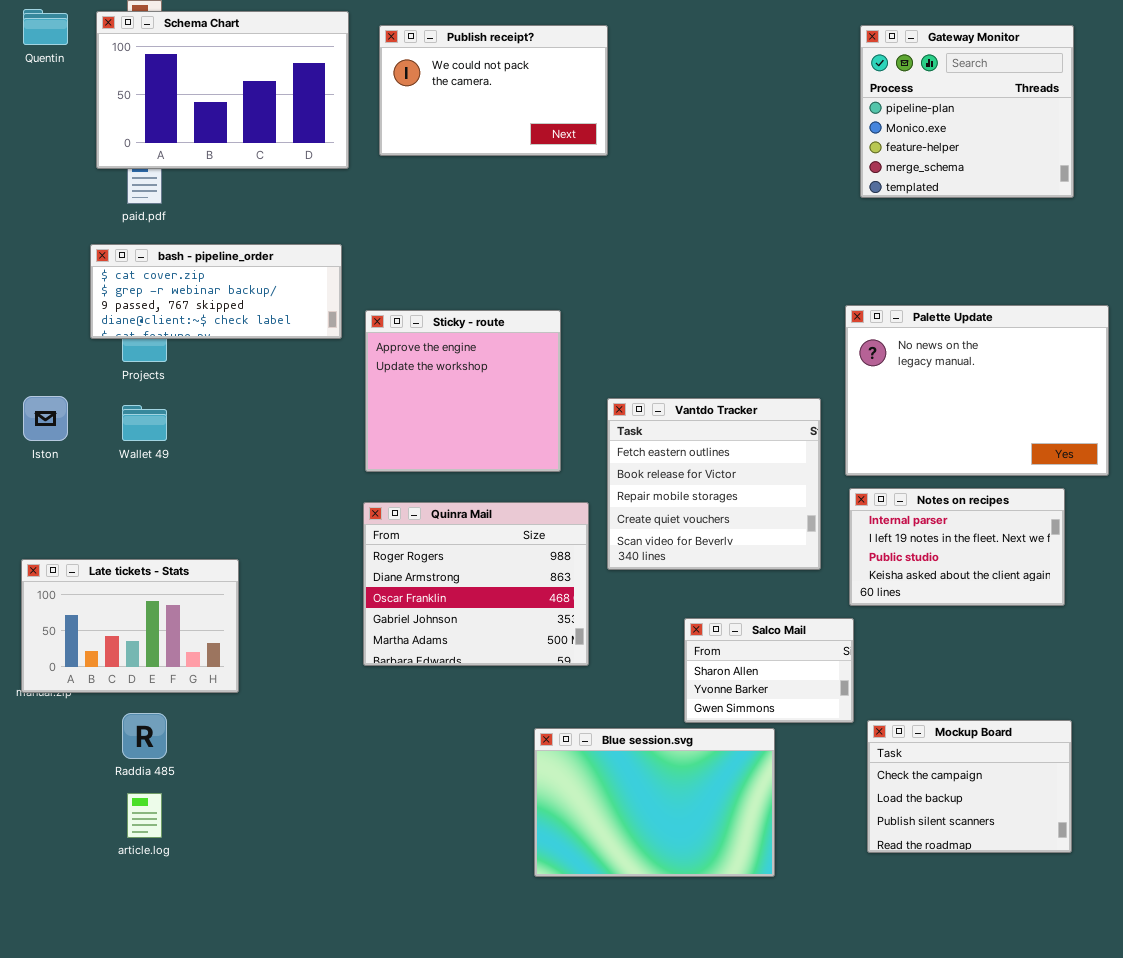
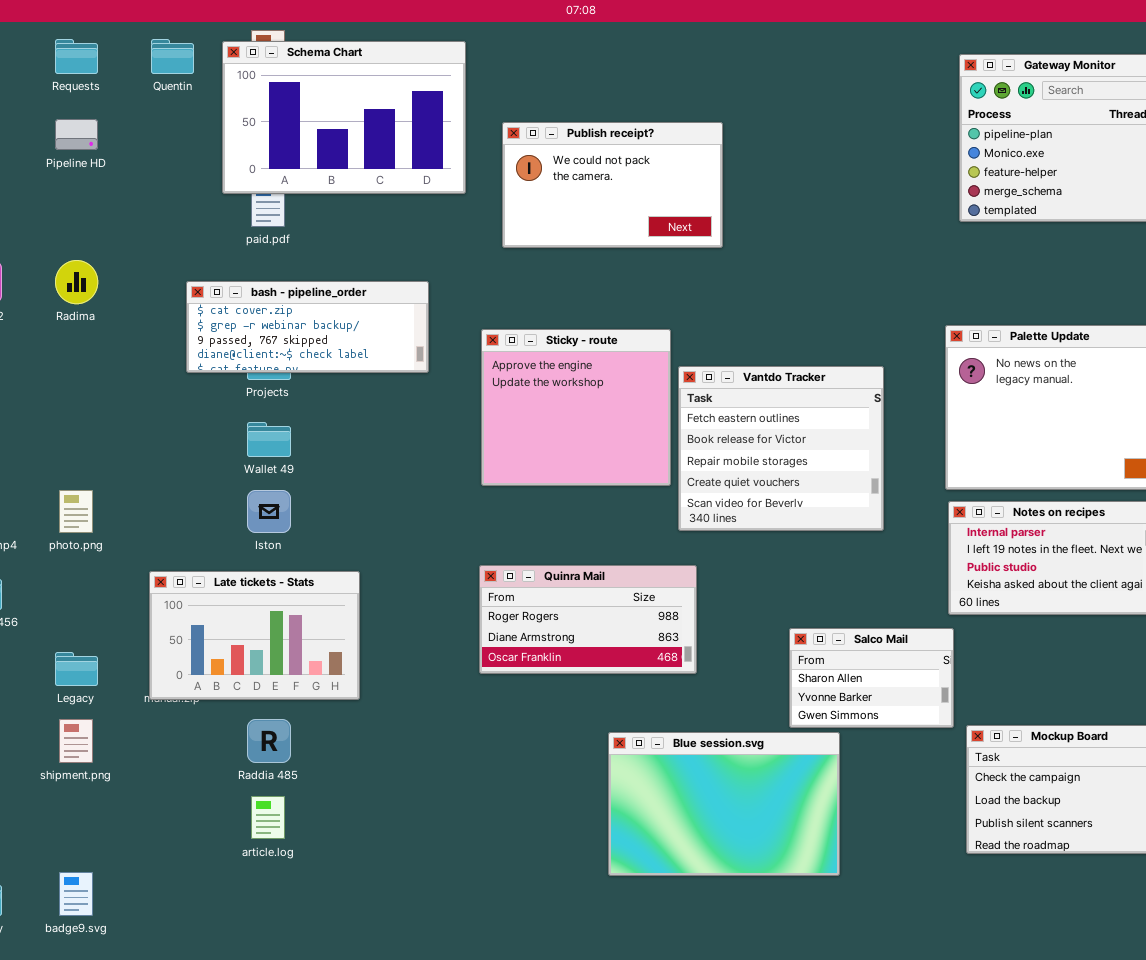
Publish receipt?: [379,25,608,156] -> [502,122,723,248], moved
bash - pipeline_order: [90,244,342,339] -> [186,281,429,373], moved
Iston: [23,396,68,441] -> [247,490,291,533], moved
Vantdo Tracker: [607,398,821,570] -> [678,366,884,531], moved
Quinra Mail: [363,502,589,666] -> [479,565,697,674], resized
Blue session.svg: [534,728,775,877] -> [608,732,840,876], moved

